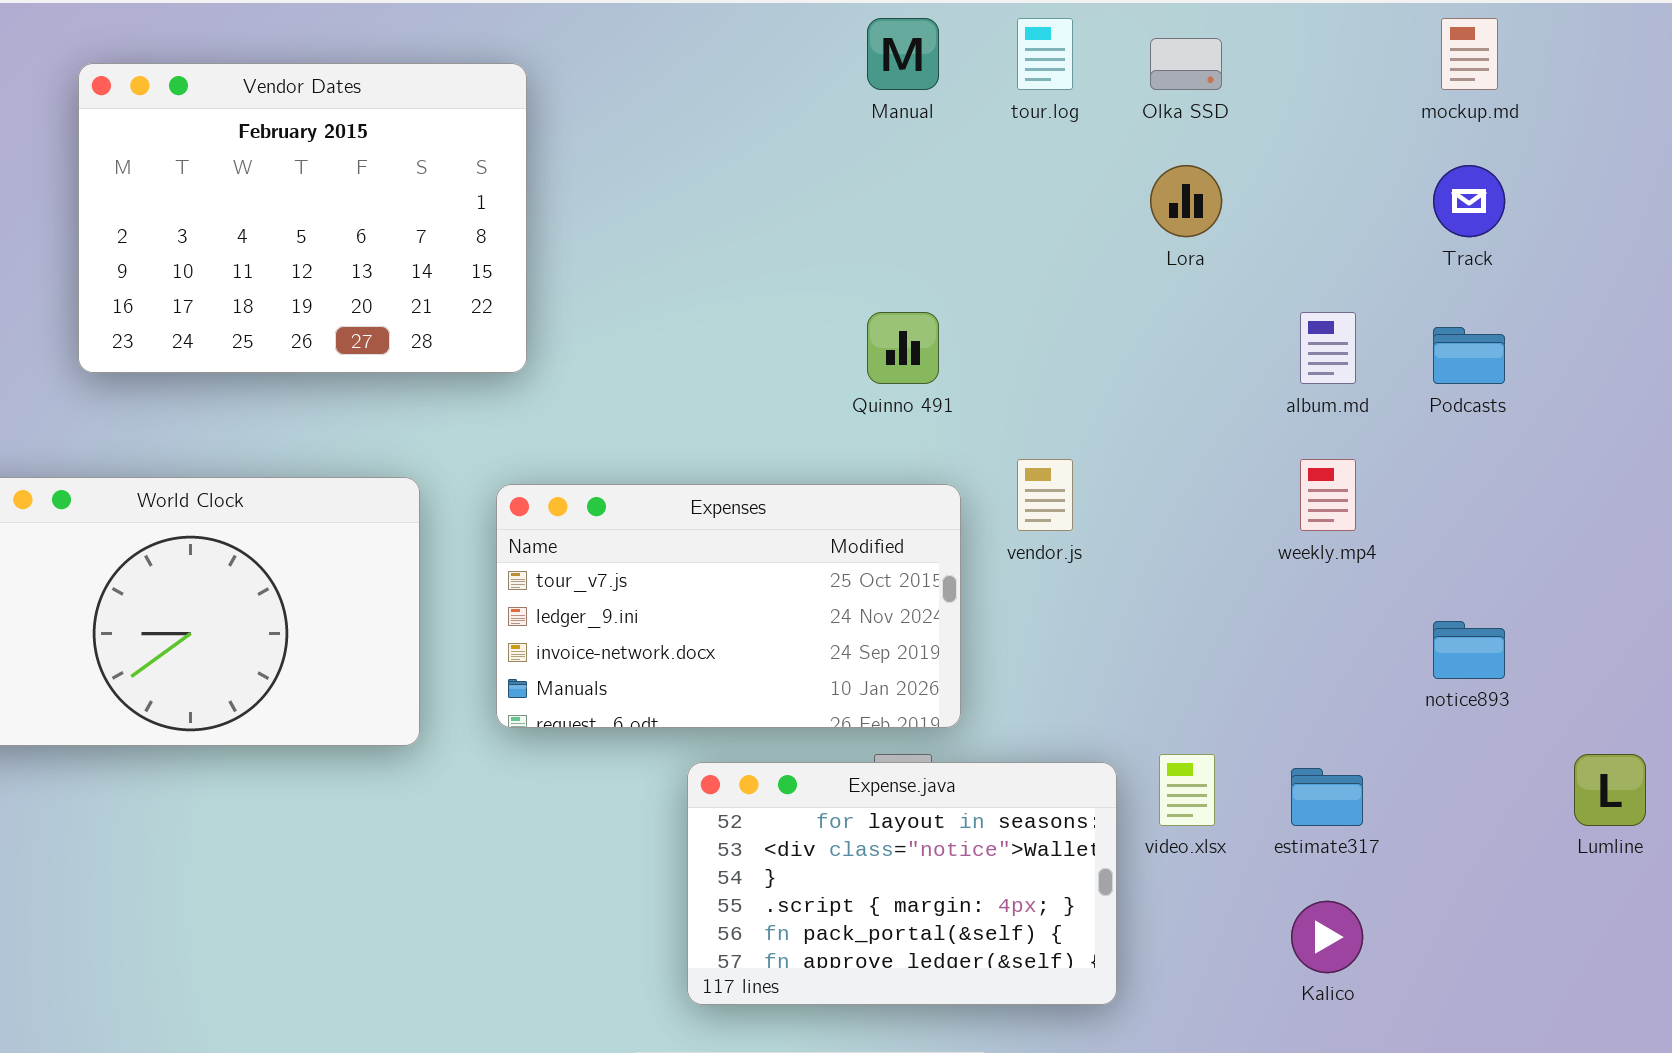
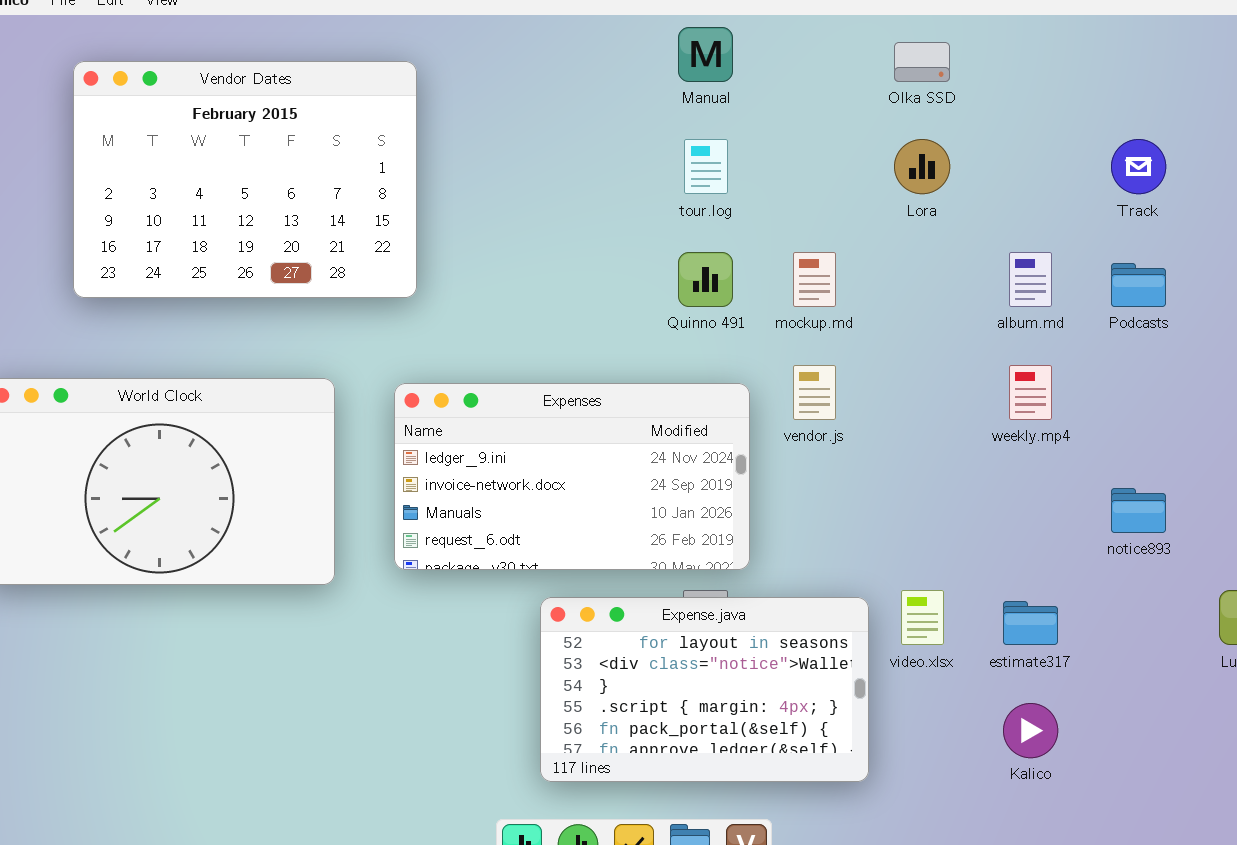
tour.log: [1017,18,1073,90] -> [684,139,728,194], moved
mockup.md: [1441,18,1498,90] -> [793,252,836,307], moved
Expenses: [496,484,961,728] -> [394,383,750,570], scrolled down 1 row

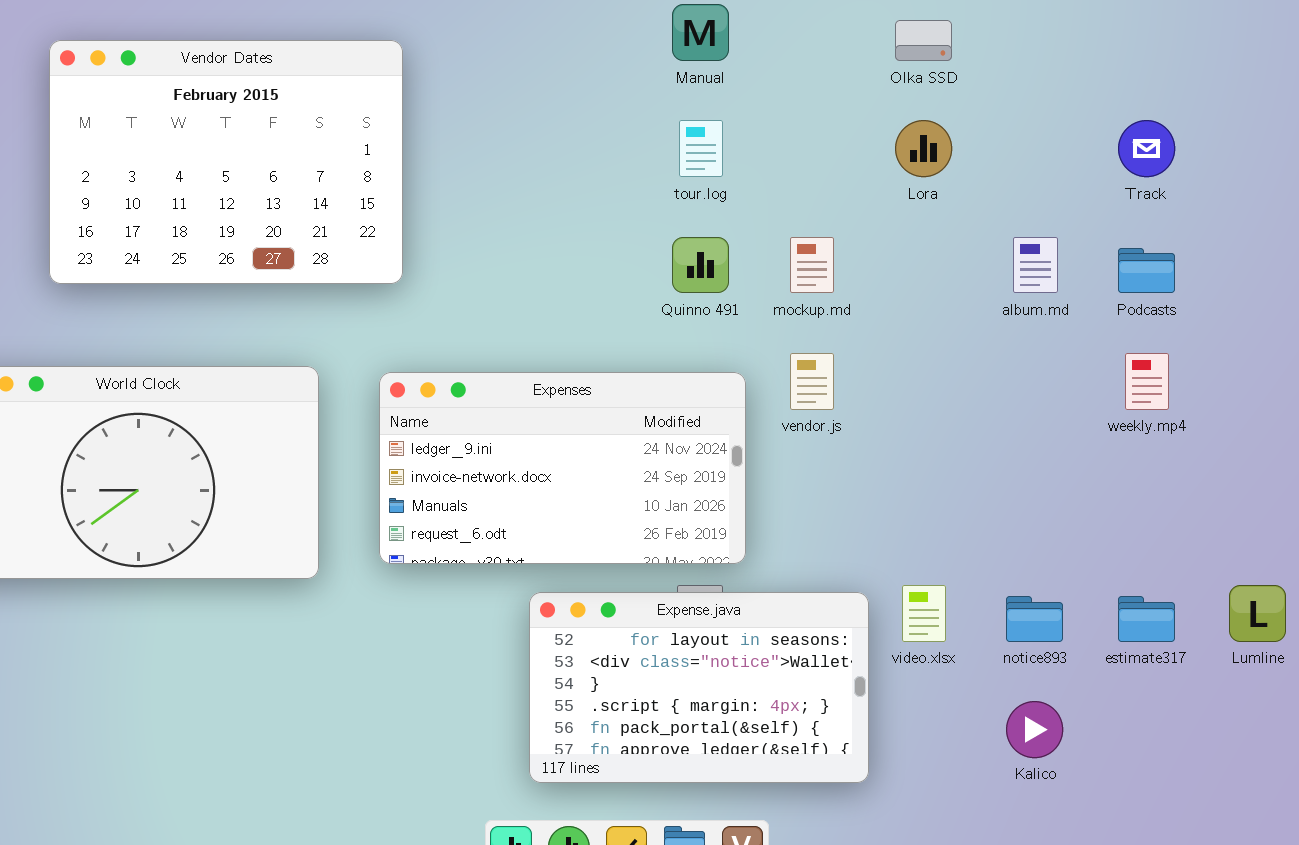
weekly.mp4: [1009,365,1052,420] -> [1125,353,1169,410], moved
notice893: [1111,488,1166,533] -> [1006,596,1063,642], moved
estimate317: [1003,601,1058,645] -> [1118,596,1175,642], moved

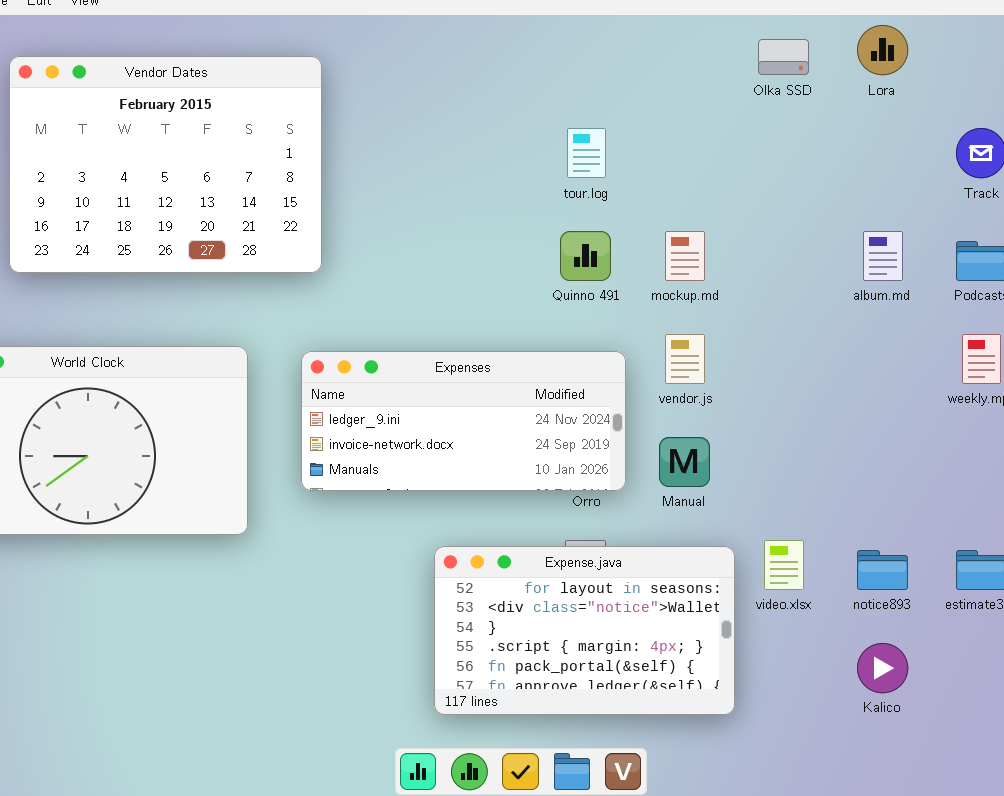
Manual: [672,4,729,61] -> [659,437,710,487], moved
Lora: [895,120,952,177] -> [857,25,908,75], moved
Expenses: [379,372,746,564] -> [301,351,626,491], resized

